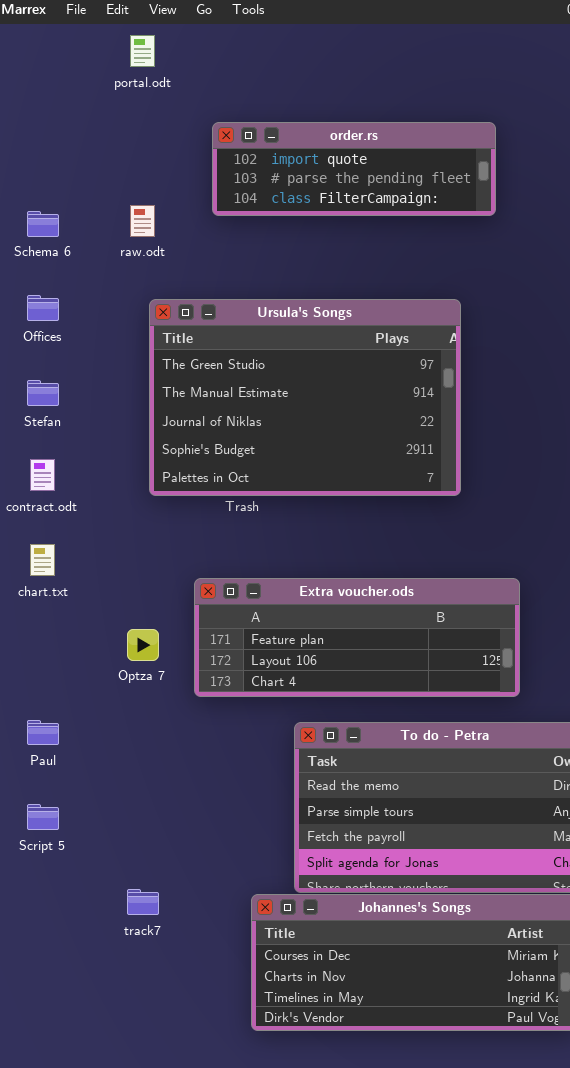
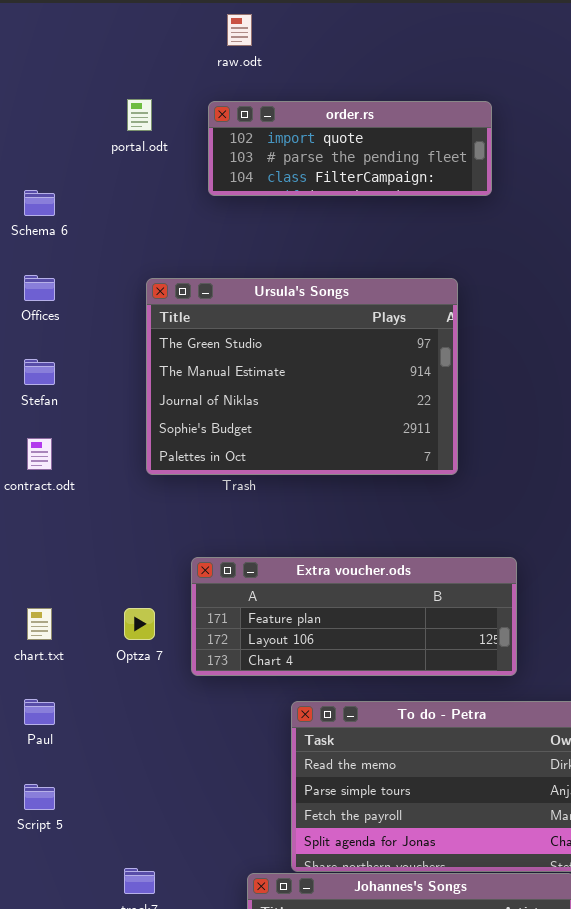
portal.odt: [130,35,155,67] -> [127,99,152,131], moved
raw.odt: [130,205,155,237] -> [227,14,252,46], moved
chart.txt: [30,544,55,576] -> [27,608,52,640], moved

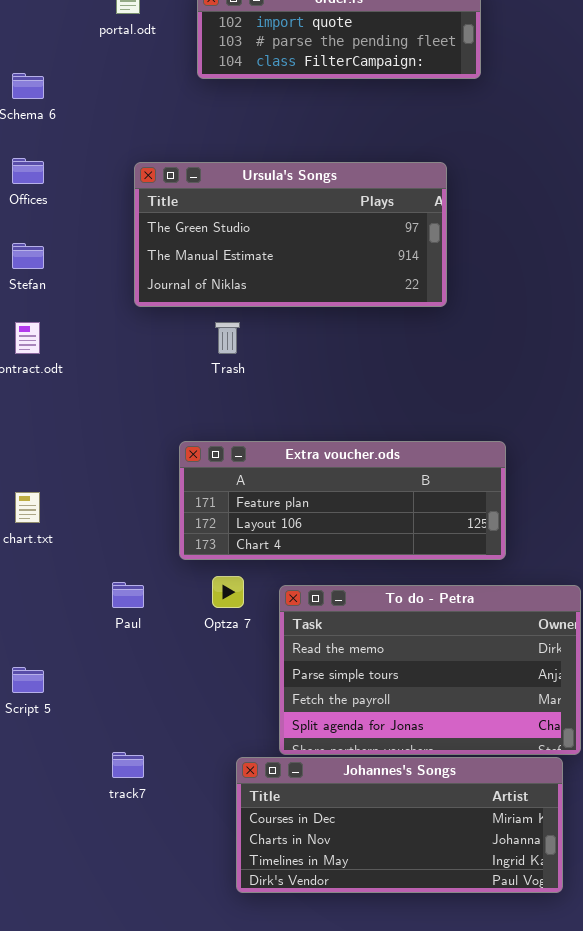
Ursula's Songs: [146,278,458,475] -> [134,162,447,307], resized
Optza 7: [124,608,155,640] -> [212,576,244,608], moved
Paul: [24,699,55,725] -> [112,582,144,608], moved

